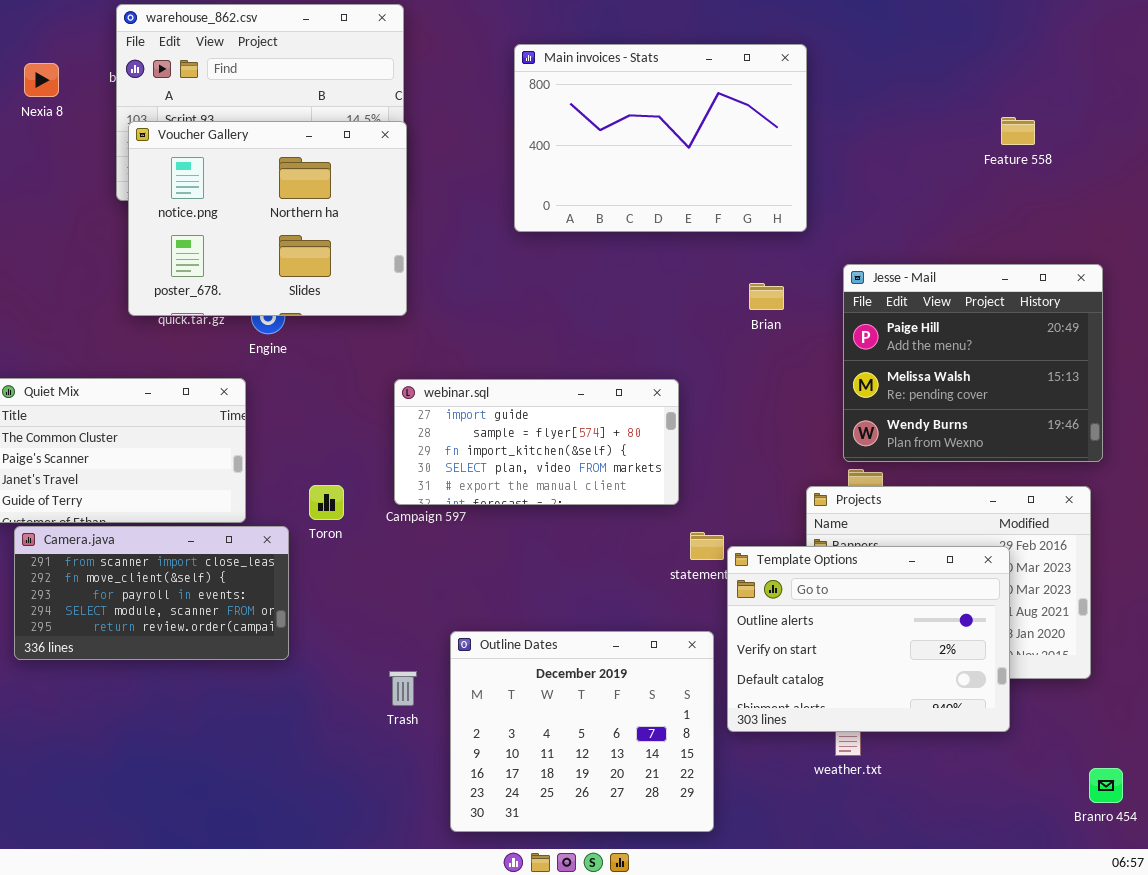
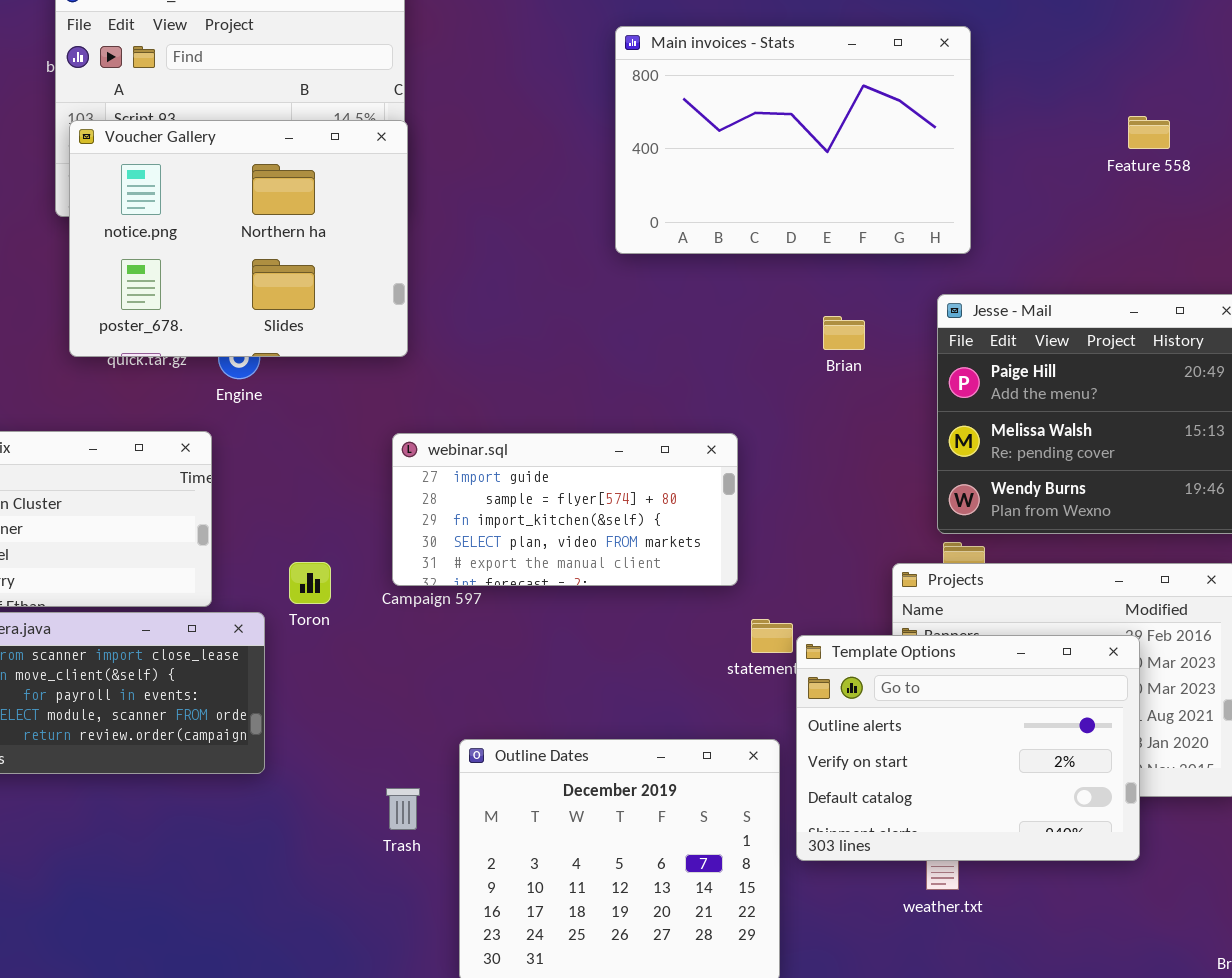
Main invoices - Stats: [514,44,807,232] -> [615,26,971,254], moved

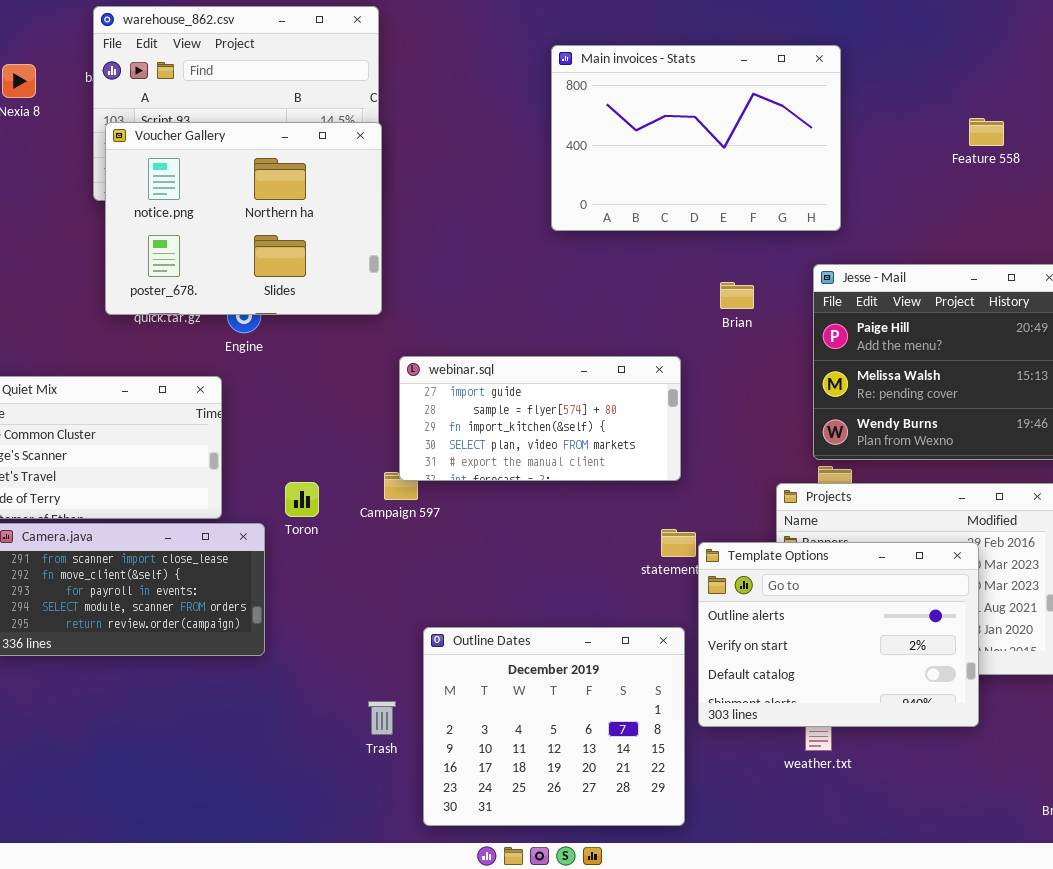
webinar.sql: [392,433,738,586] -> [399,356,681,481], moved
Trash: [386,788,420,830] -> [368,701,396,735], moved

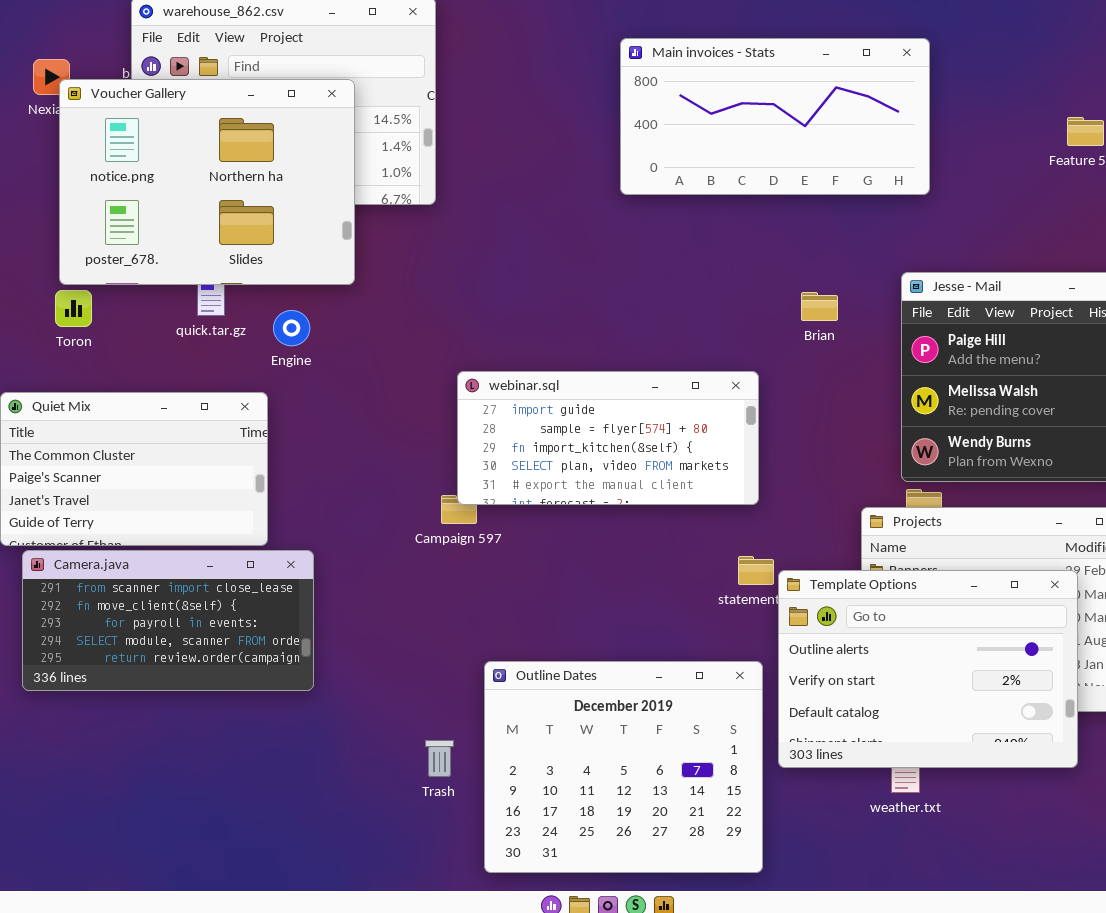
Main invoices - Stats: [551,45,841,231] -> [620,38,930,195], resized
Voucher Gallery: [105,122,382,315] -> [59,79,355,285], moved
Toron: [285,482,319,517] -> [55,290,92,327], moved

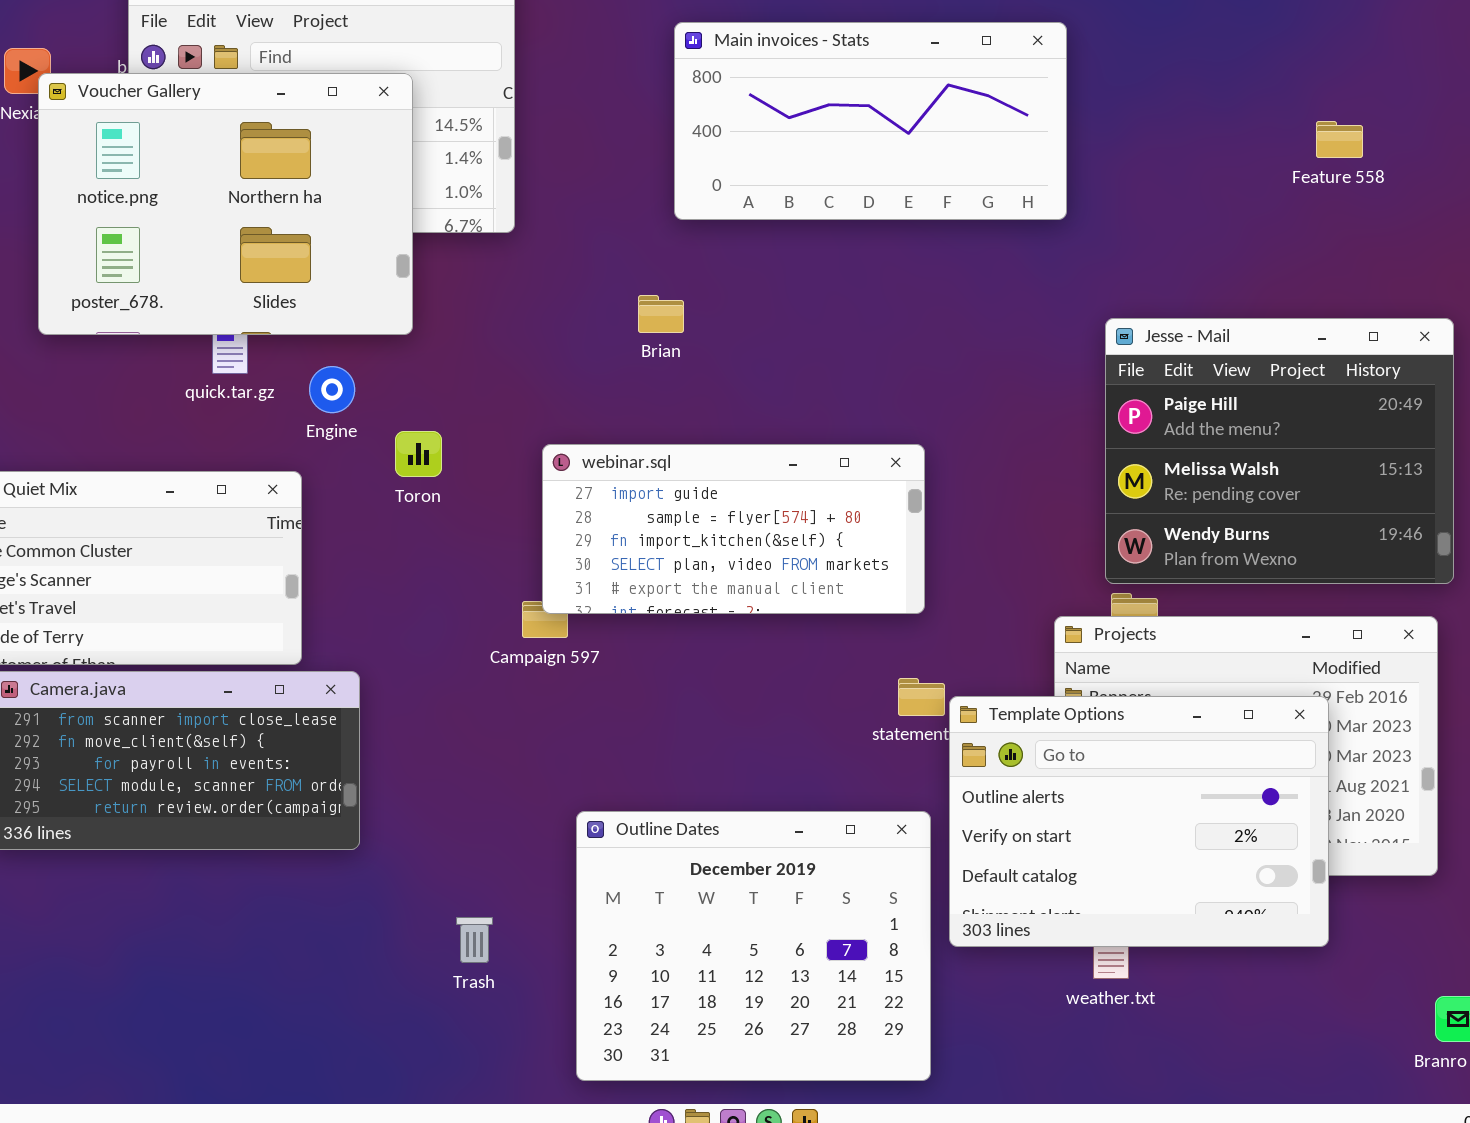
Main invoices - Stats: [620,38,930,195] -> [674,22,1067,220], moved
Toron: [55,290,92,327] -> [395,431,442,477], moved
Brian: [801,292,838,321] -> [638,295,684,333], moved
Trash: [425,740,454,777] -> [456,917,493,963], moved

